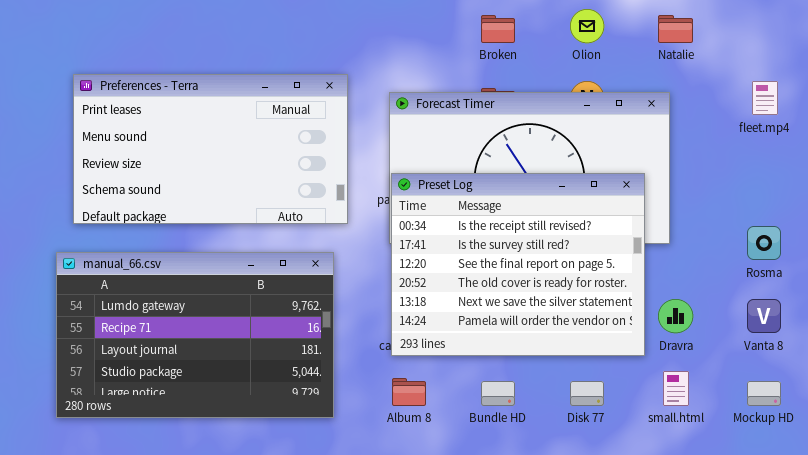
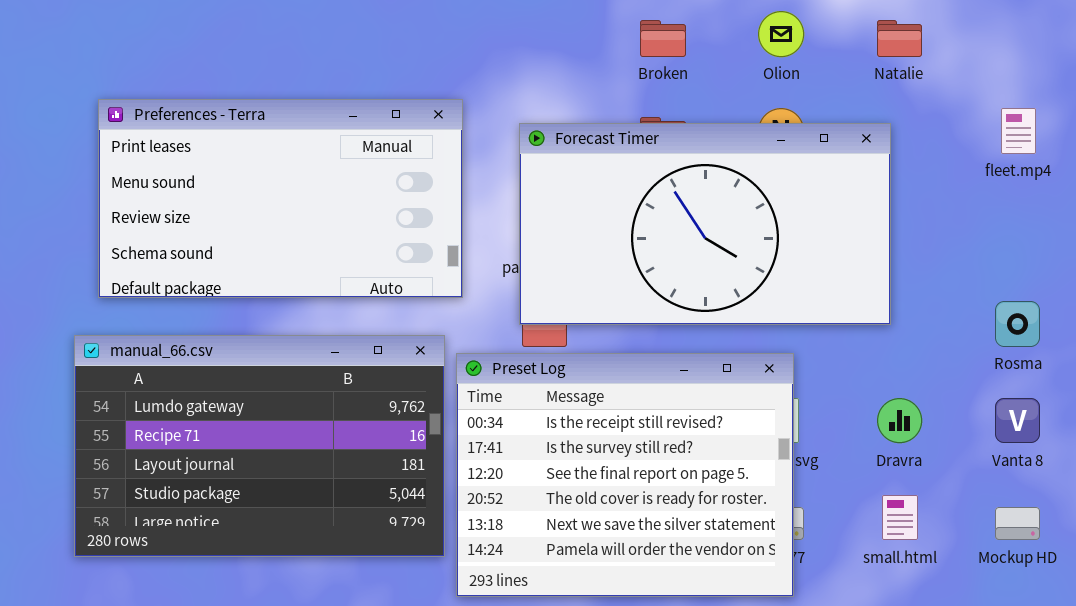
Preset Log: [391,173,645,356] -> [456,353,794,597], moved

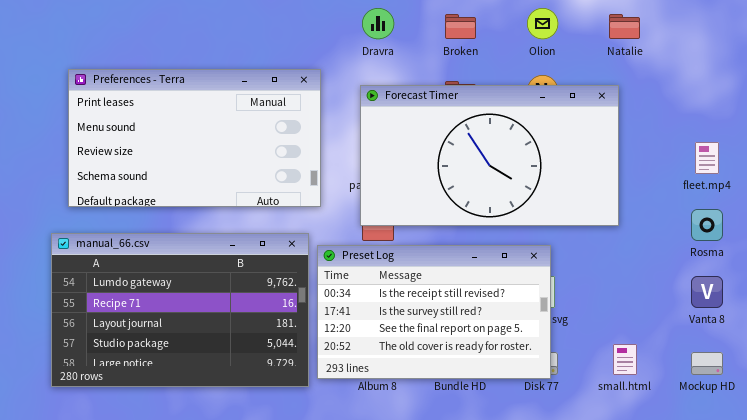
fleet.mp4: [1001,108,1036,154] -> [695,142,719,174], moved
Preset Log: [456,353,794,597] -> [317,245,551,379], resized
Dravra: [877,398,922,443] -> [362,8,394,39], moved

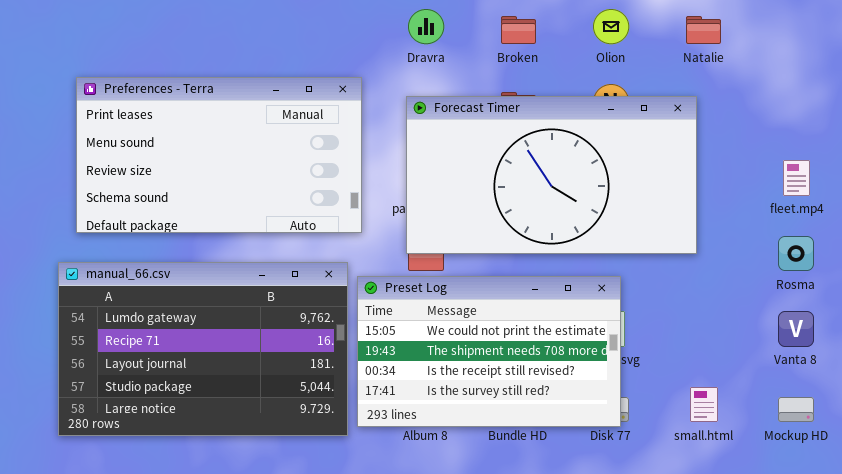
Preset Log: [317,245,551,379] -> [357,276,621,427], scrolled up 2 rows

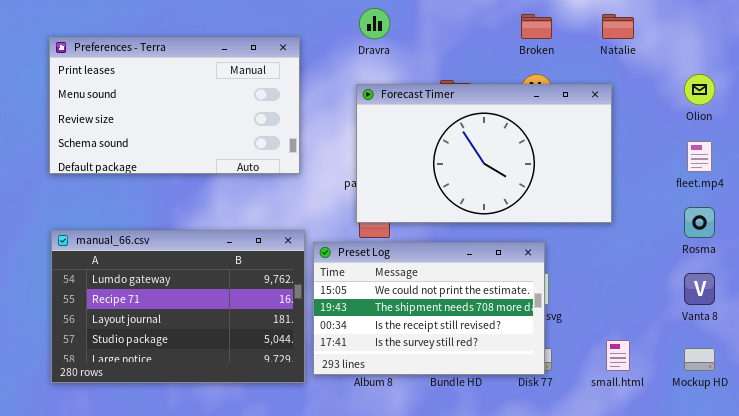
Olion: [593,9,629,44] -> [684,74,715,105], moved
Broken: [501,16,536,44] -> [521,14,552,39], moved
Preferences - Terra: [76,77,362,233] -> [49,37,300,174], moved

